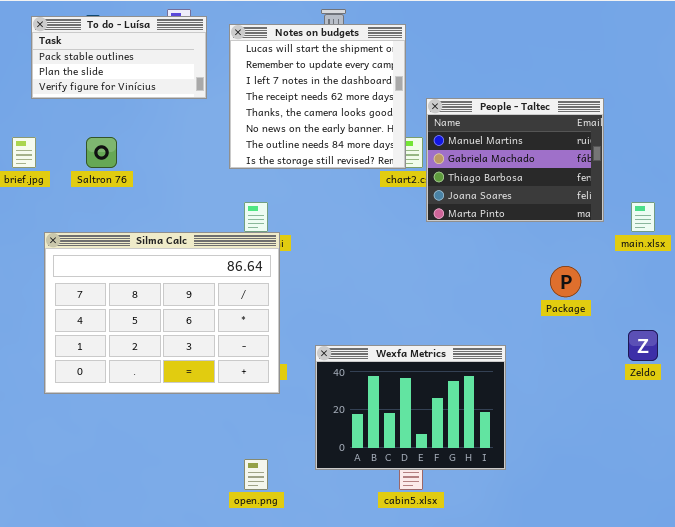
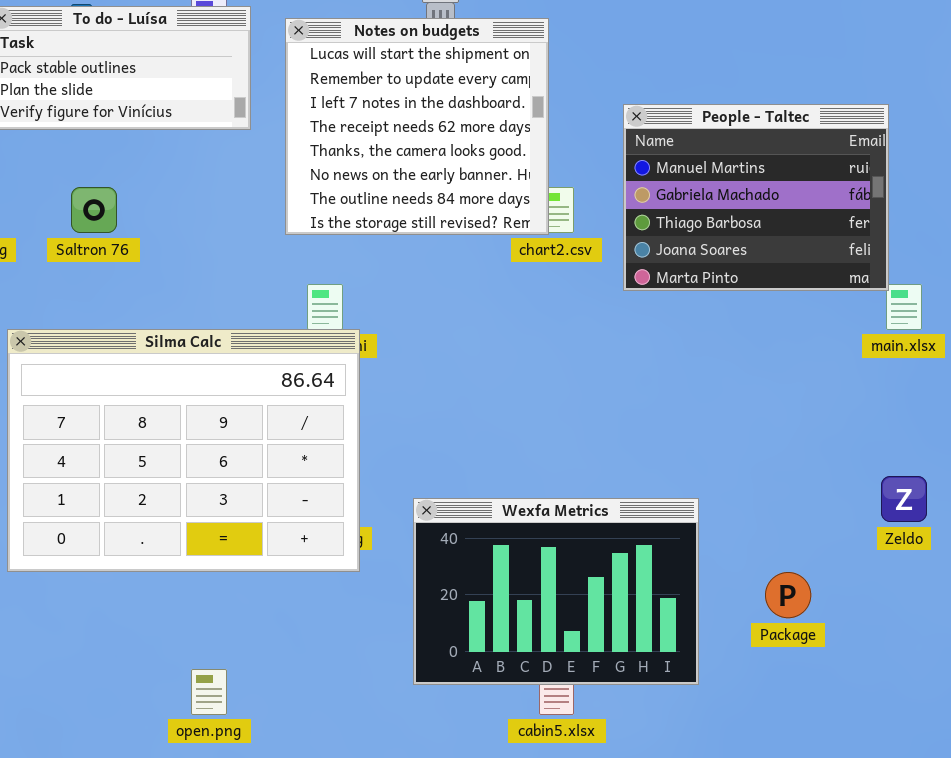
People - Taltec: [426,98,604,222] -> [623,104,889,291], moved
Package: [550,266,581,297] -> [765,572,811,618], moved
open.png: [244,459,268,490] -> [191,669,227,715], moved

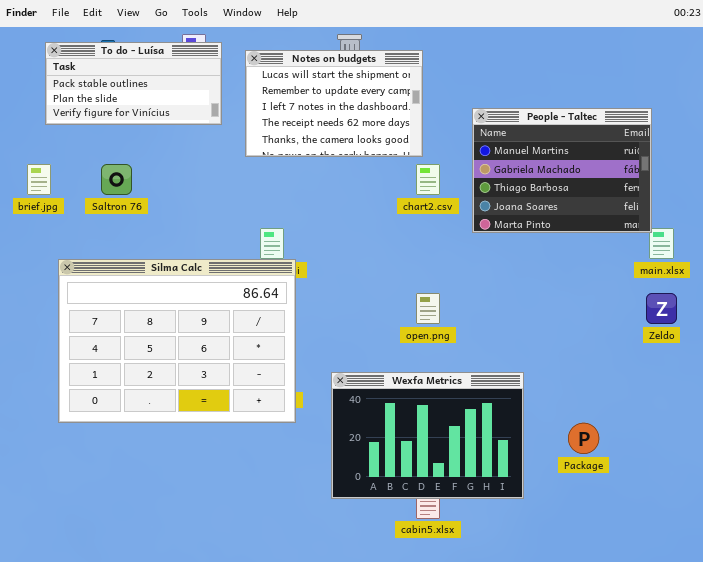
Notes on budgets: [285,18,549,235] -> [245,50,423,157], resized
Zeldo: [881,476,927,522] -> [646,293,677,324], moved
open.png: [191,669,227,715] -> [416,293,440,324], moved

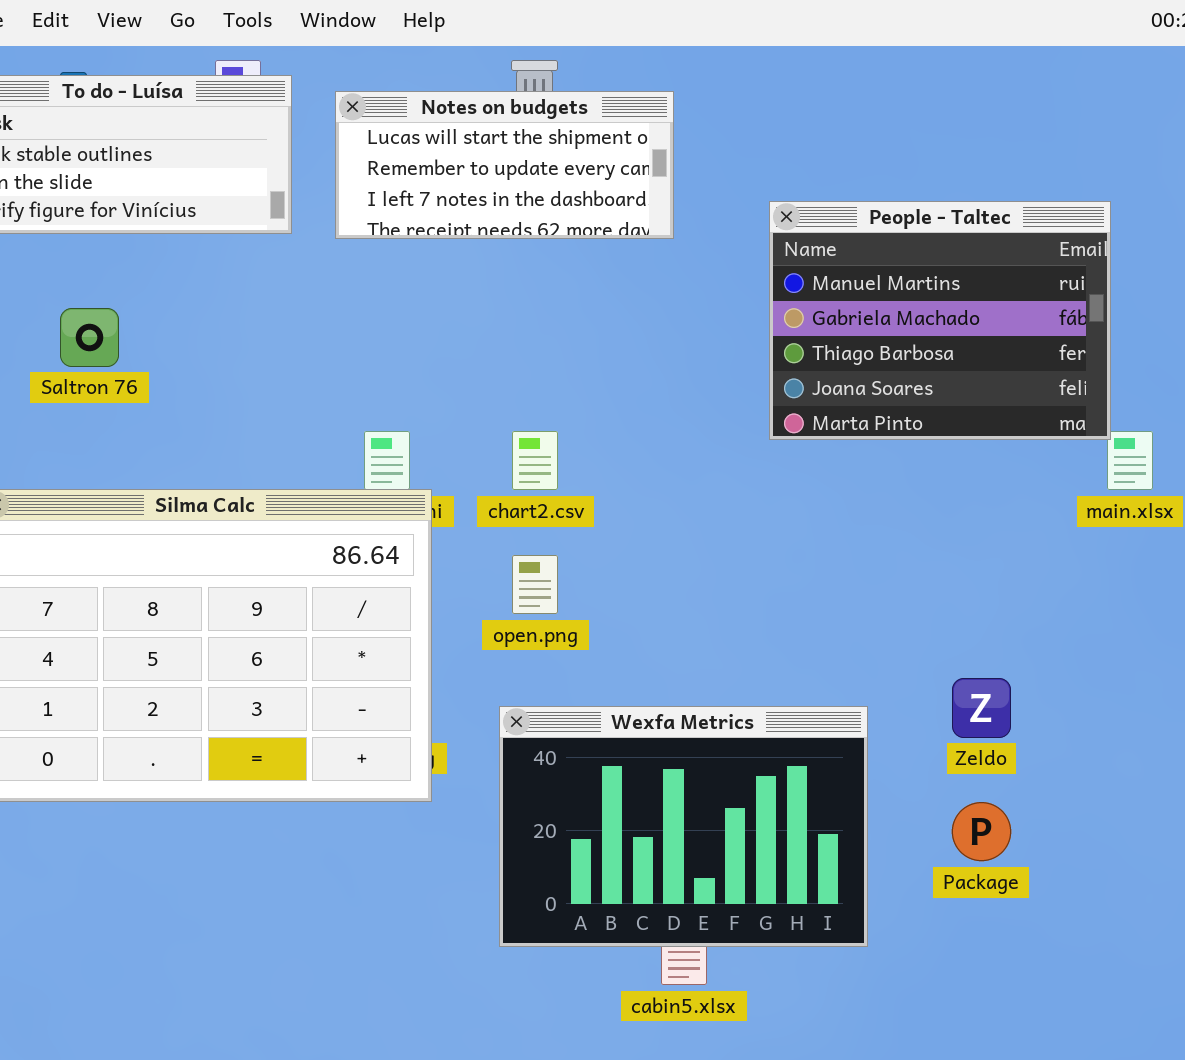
Notes on budgets: [245,50,423,157] -> [335,91,674,239], resized
chart2.csv: [416,164,440,195] -> [512,431,558,490], moved
open.png: [416,293,440,324] -> [512,555,558,614], moved
Zeldo: [646,293,677,324] -> [952,678,1011,738], moved

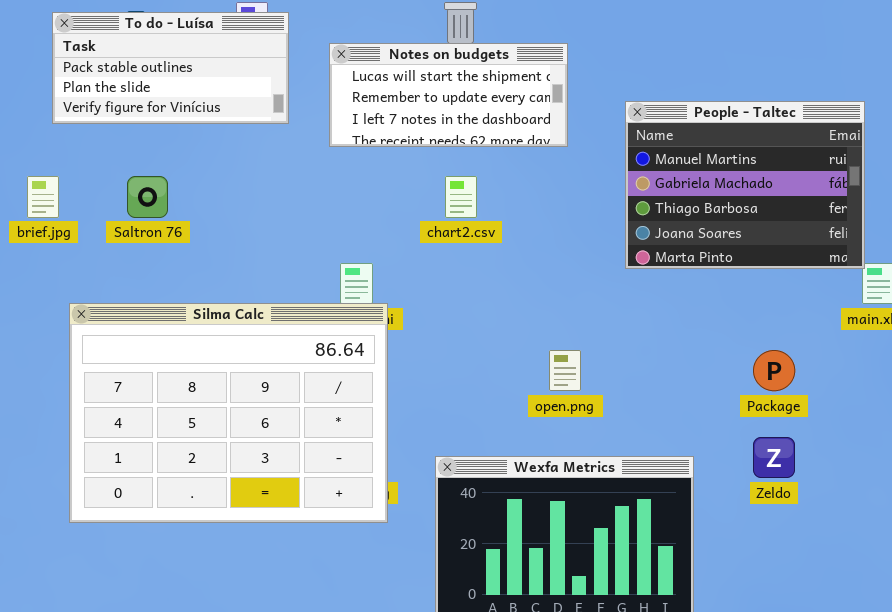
Notes on budgets: [335,91,674,239] -> [329,43,568,147], moved
chart2.csv: [512,431,558,490] -> [445,176,477,218], moved
open.png: [512,555,558,614] -> [549,350,581,391], moved
Package: [952,802,1011,861] -> [753,350,795,391], moved

